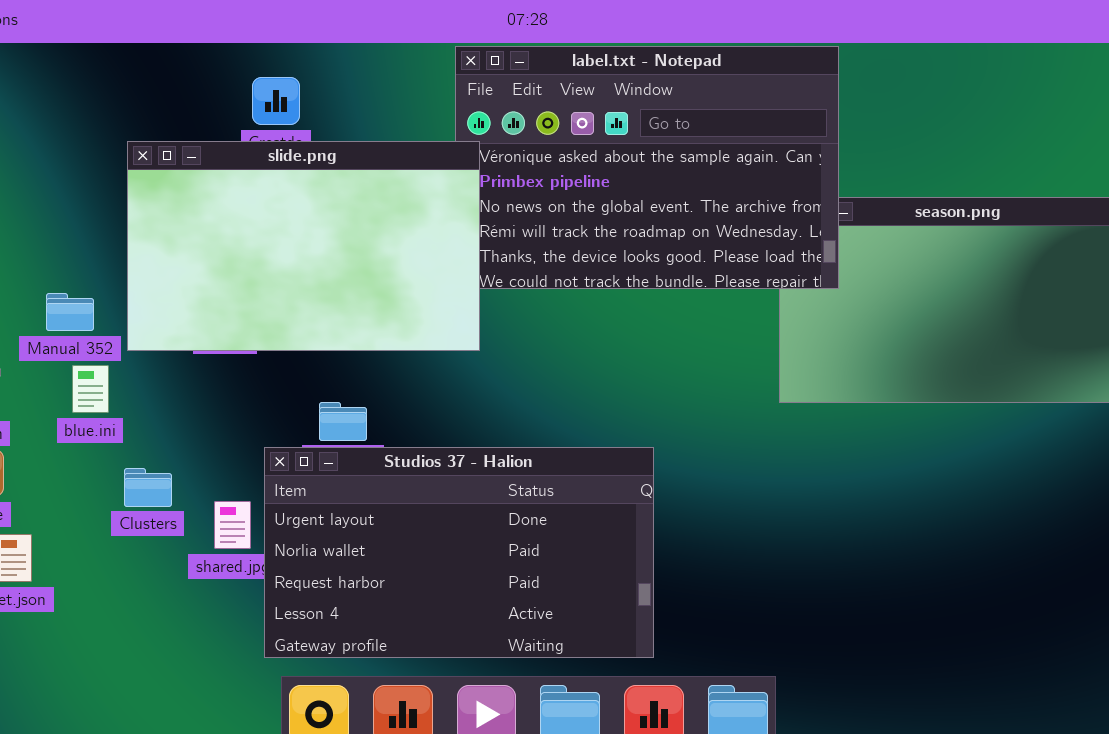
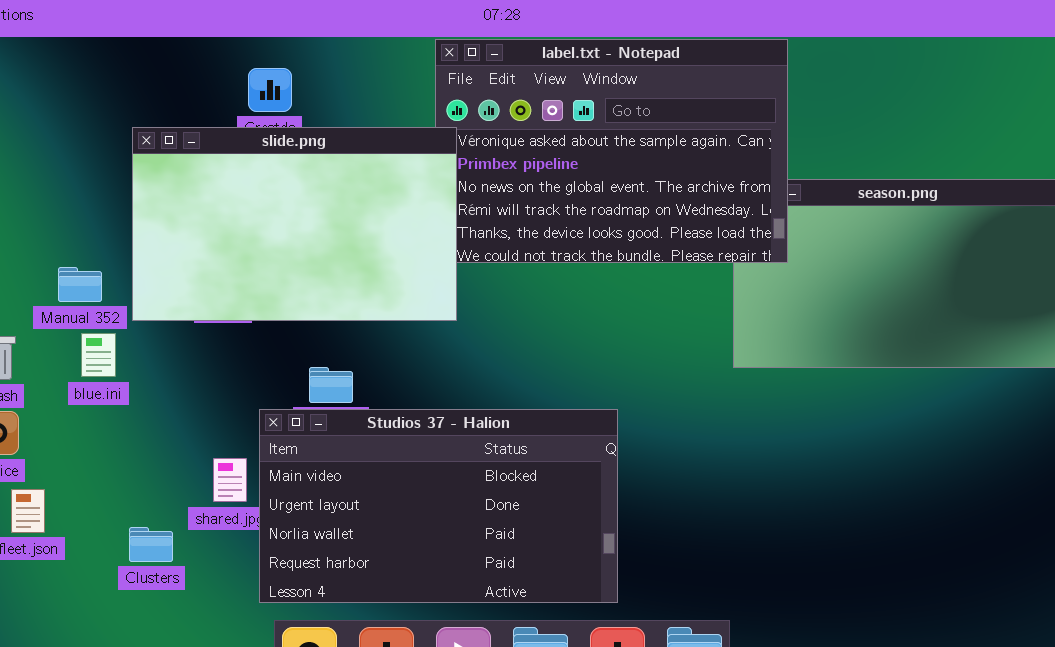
Studios 37 - Halion: [264,447,654,658] -> [259,409,618,603], scrolled up 1 row
Clusters: [124,468,172,507] -> [129,527,173,562], moved

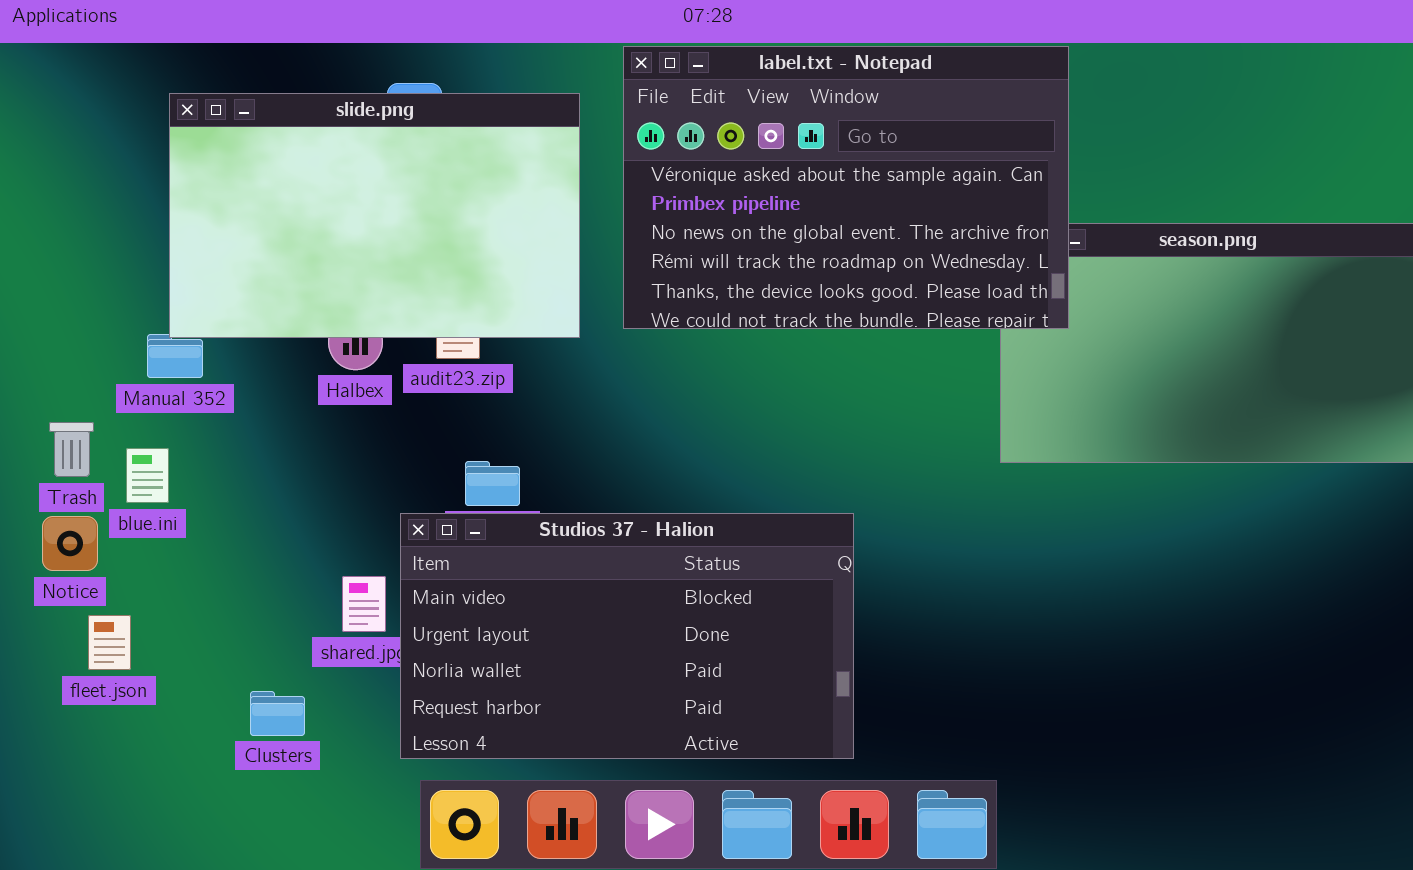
slide.png: [132,127,457,321] -> [169,93,580,338], moved
blue.ini: [81,333,116,377] -> [126,448,169,503], moved
Clusters: [129,527,173,562] -> [250,691,305,736], moved

